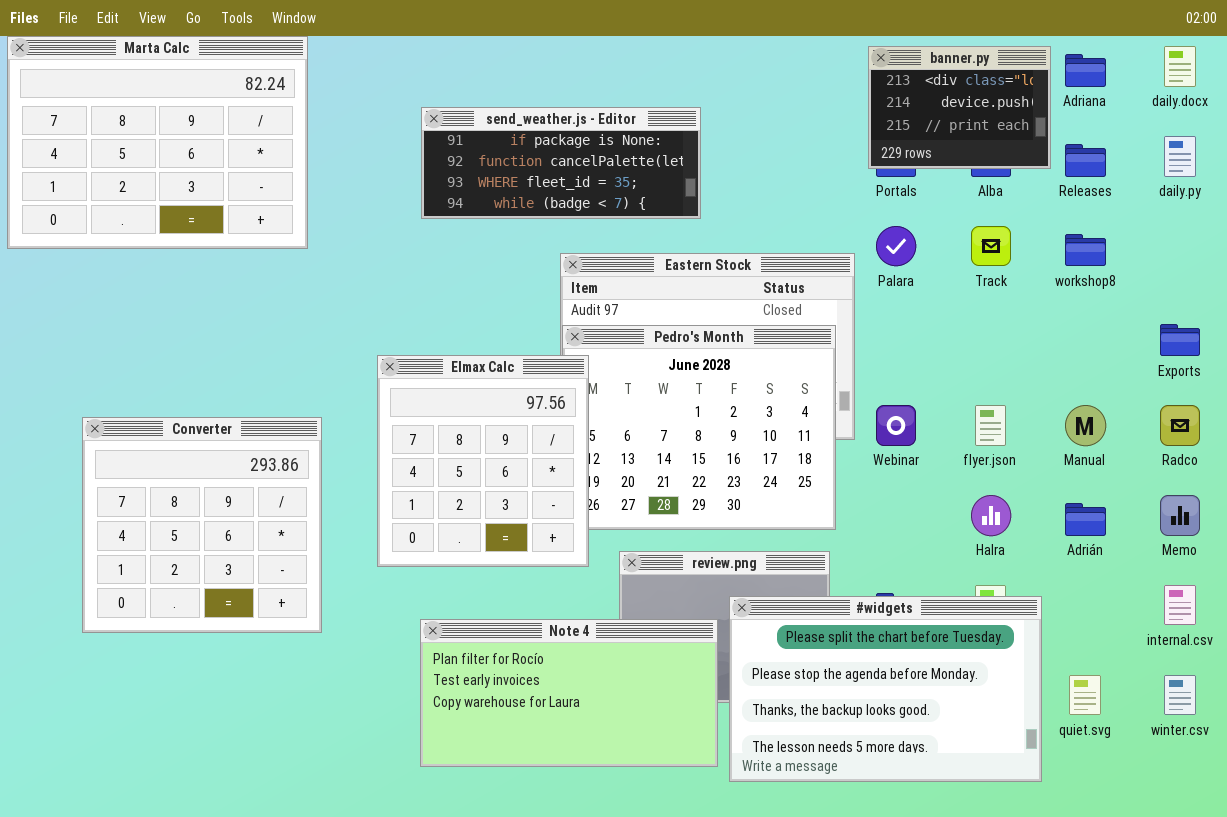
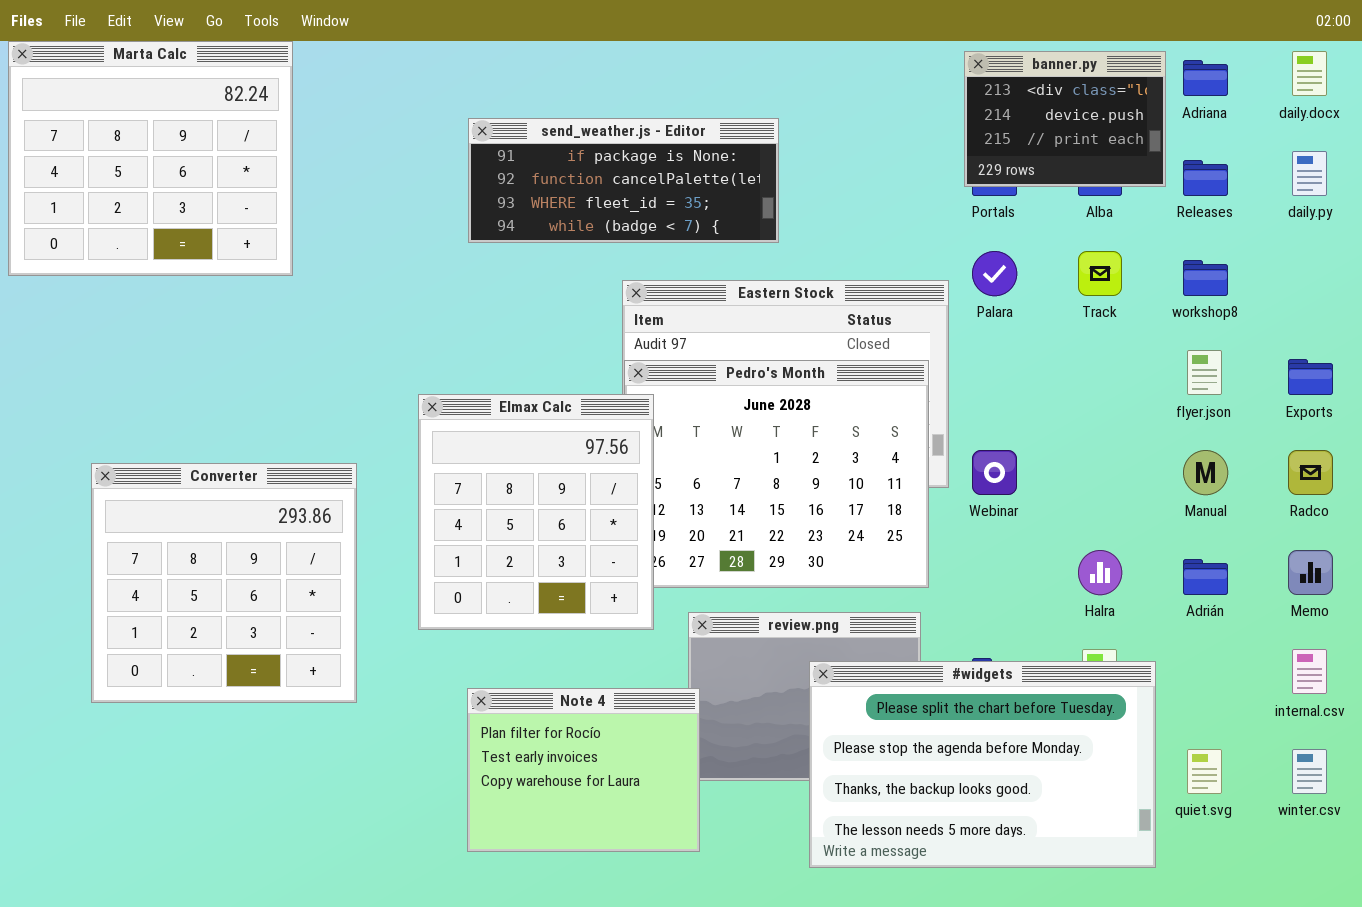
Marta Calc: [7,36,308,249] -> [8,41,293,276], resized
flyer.json: [975,405,1006,446] -> [1187,350,1222,395], moved
Note 4: [420,619,718,767] -> [467,688,700,852], resized

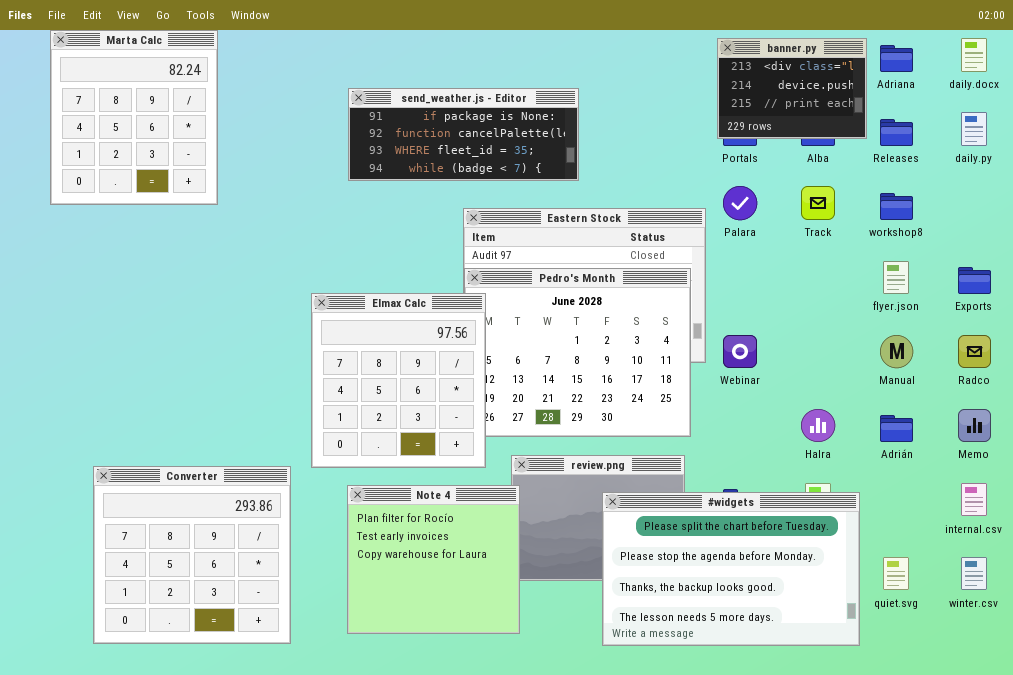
Marta Calc: [8,41,293,276] -> [50,30,218,205], resized
Converter: [91,463,357,703] -> [93,466,291,644], moved
Note 4: [467,688,700,852] -> [347,485,520,634], resized

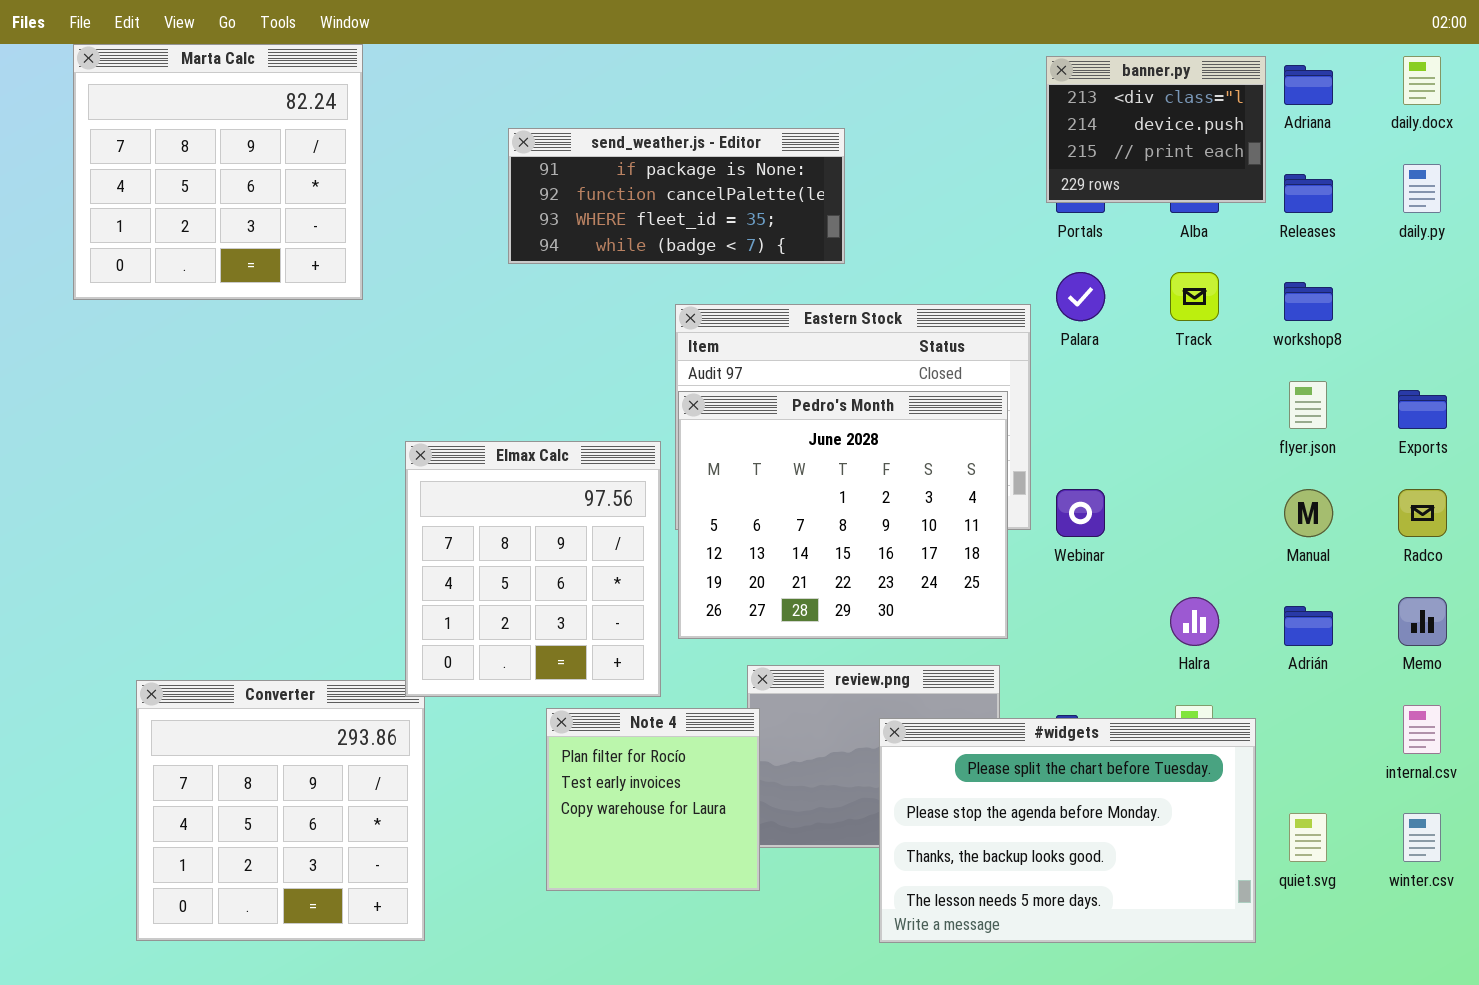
Marta Calc: [50,30,218,205] -> [73,44,363,300], resized
Elmax Calc: [311,293,486,468] -> [405,441,661,697], moved
Note 4: [347,485,520,634] -> [546,708,760,891], resized

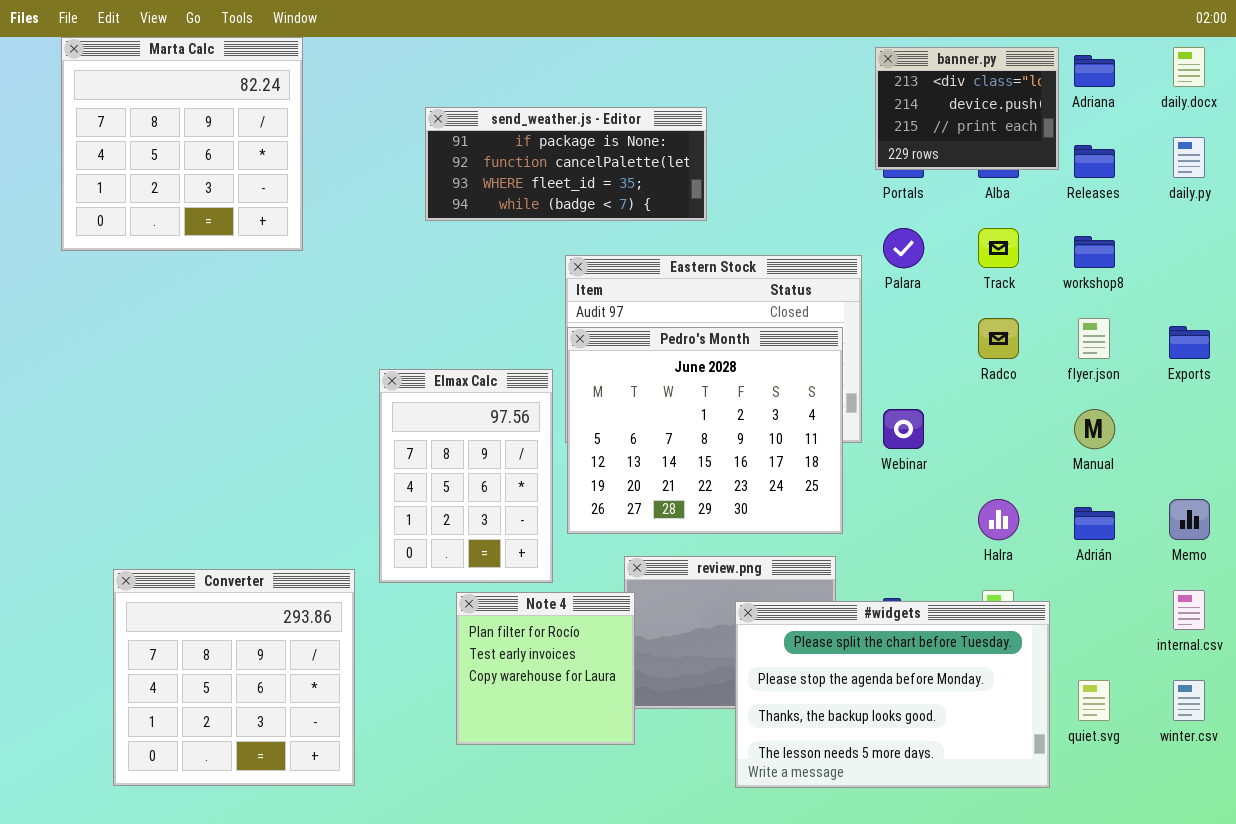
Elmax Calc: [405,441,661,697] -> [379,369,553,583], resized
Radco: [1398,489,1447,537] -> [978,318,1019,359], moved

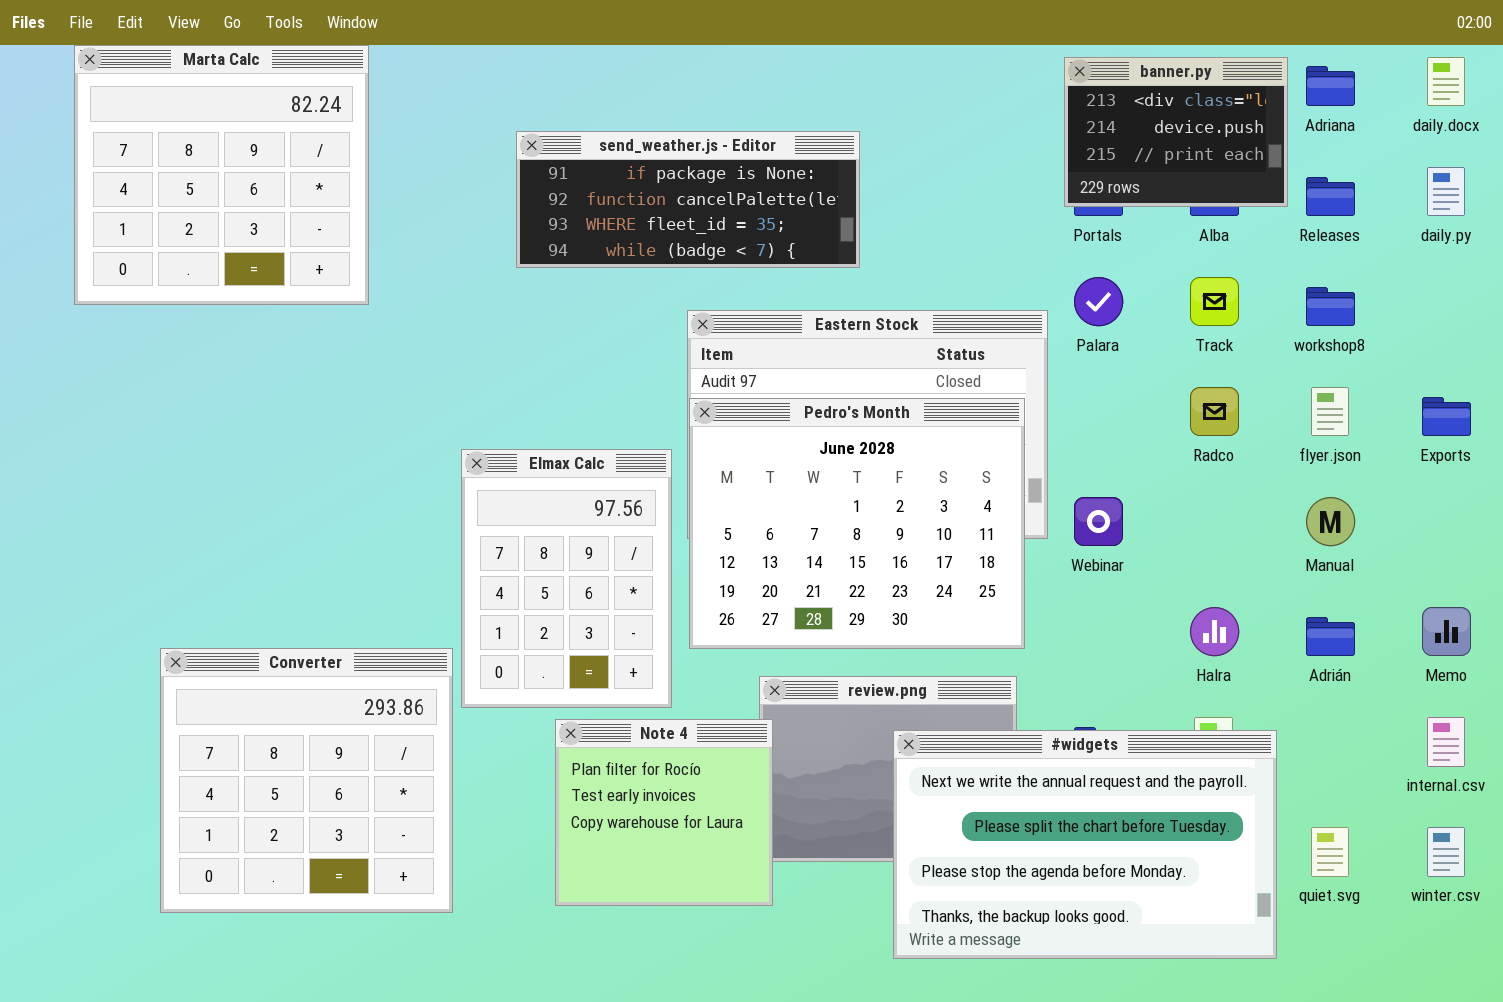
Converter: [113,569,355,786] -> [160,648,453,913], moved
#widgets: [735,601,1050,788] -> [893,730,1277,959], scrolled up 1 row

